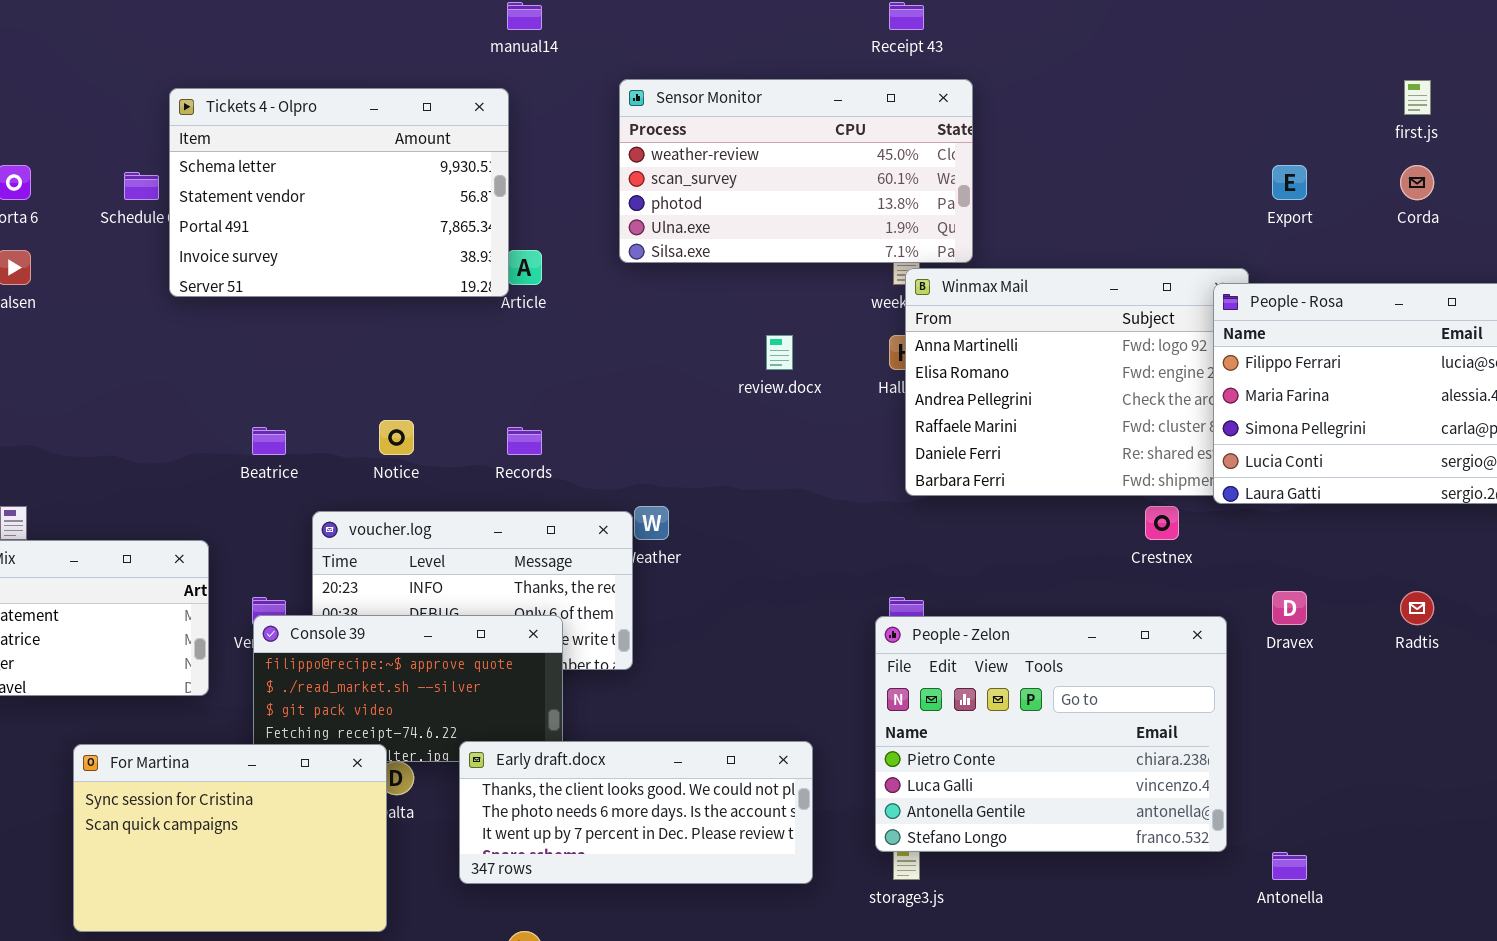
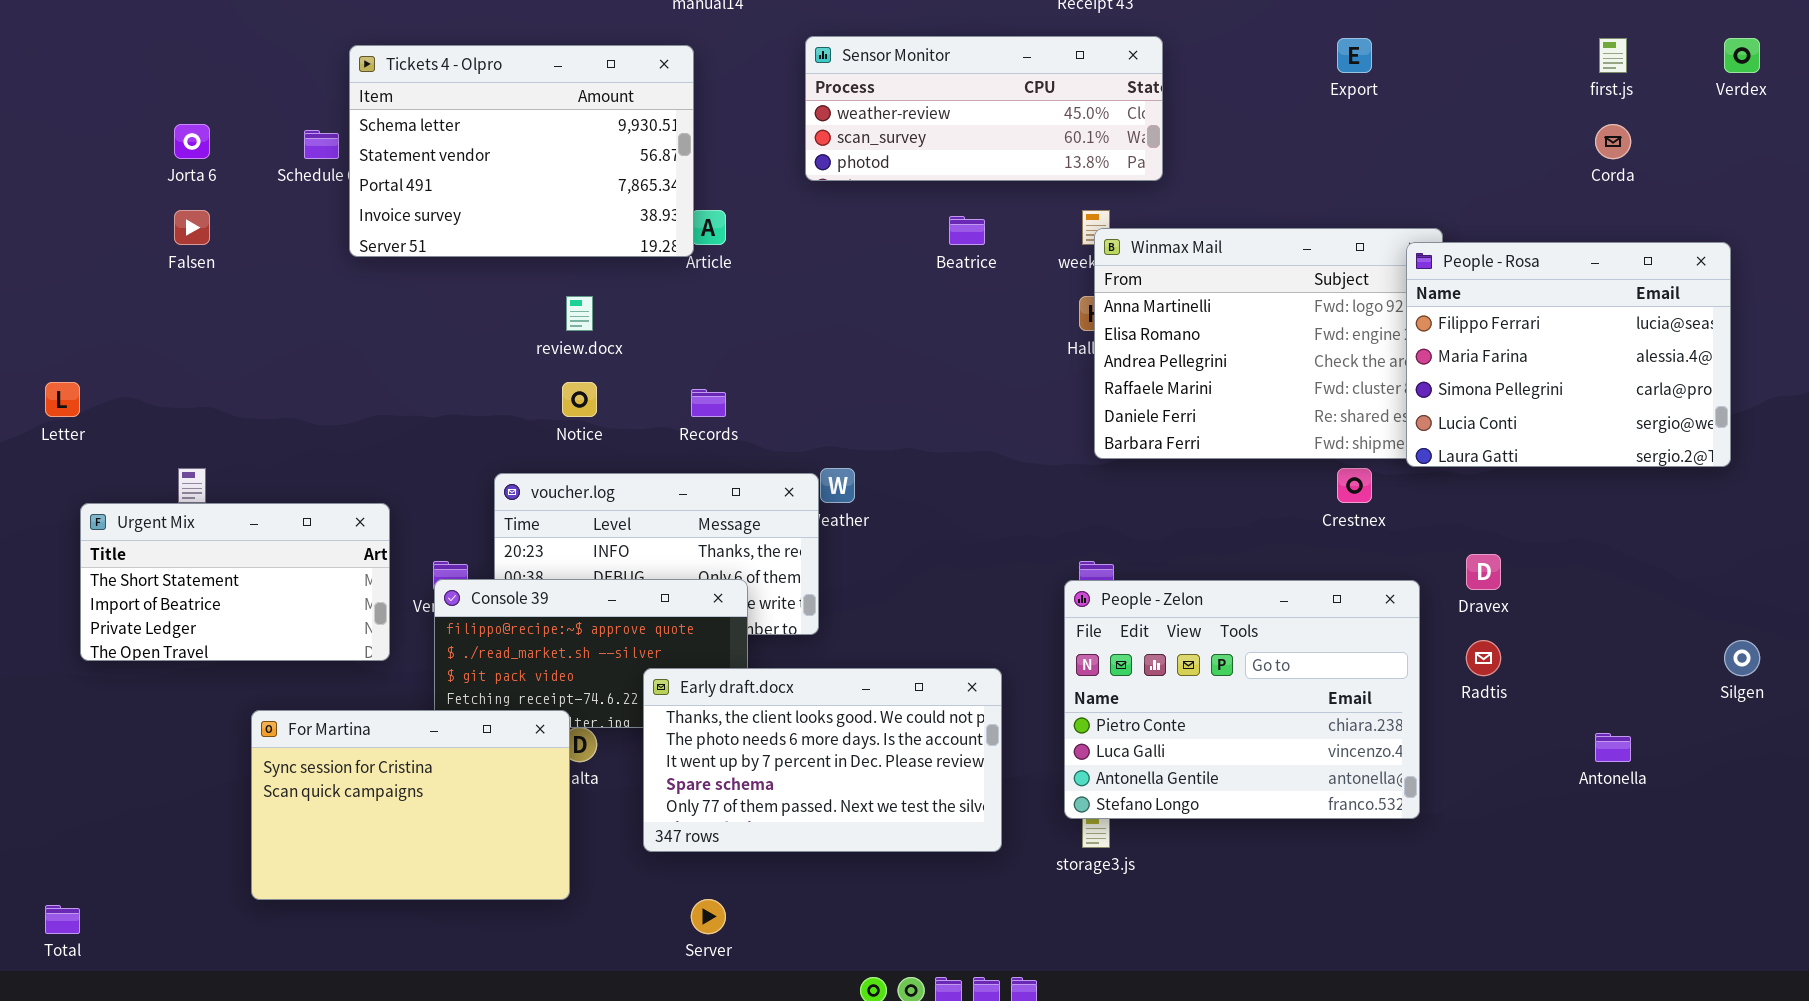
Sensor Monitor: [619,79,973,263] -> [805,36,1163,181], resized
Export: [1272,165,1307,200] -> [1337,38,1372,73], moved
review.docx: [766,335,793,370] -> [566,296,593,331], moved
Beatrice: [252,427,286,455] -> [949,216,985,245], moved
Radtis: [1400,591,1434,625] -> [1466,640,1501,676], moved
Early draft.docx: [459,741,813,884] -> [643,668,1002,852], resized
Antonella: [1272,852,1307,880] -> [1595,733,1631,762], moved

